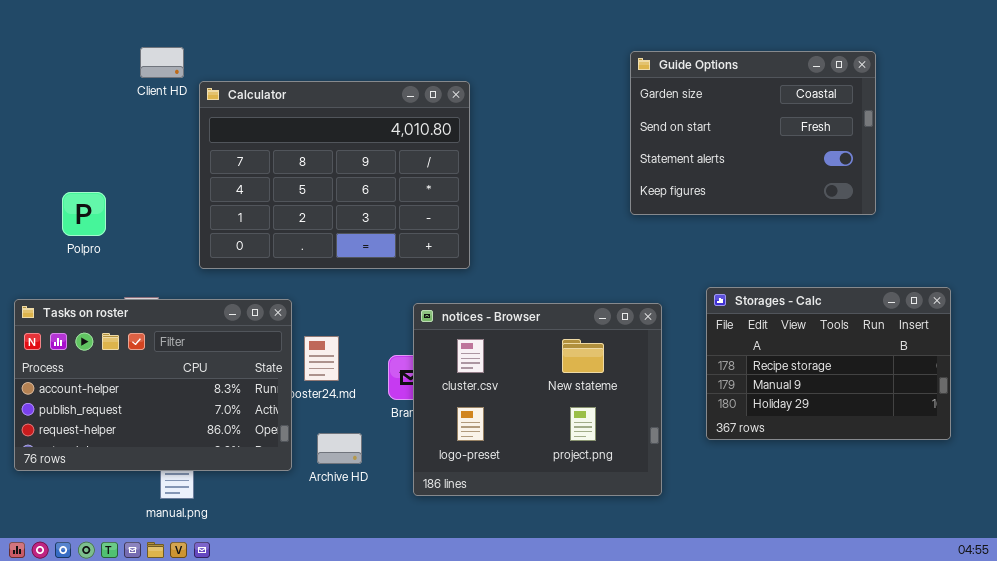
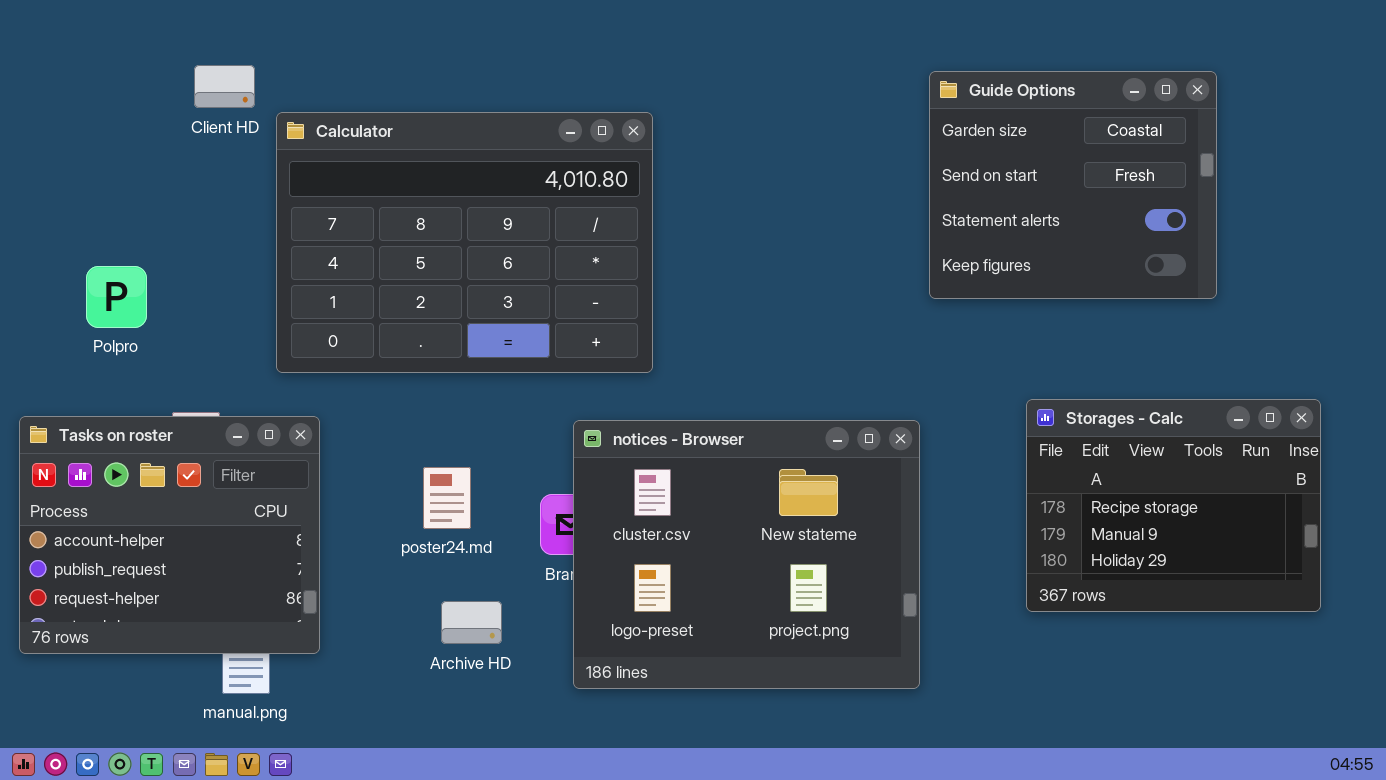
Guide Options: [630,51,876,215] -> [929,71,1217,299], resized
Storages - Calc: [706,287,951,440] -> [1026,399,1321,612], resized
Tasks on roster: [14,299,292,471] -> [19,416,320,654], resized

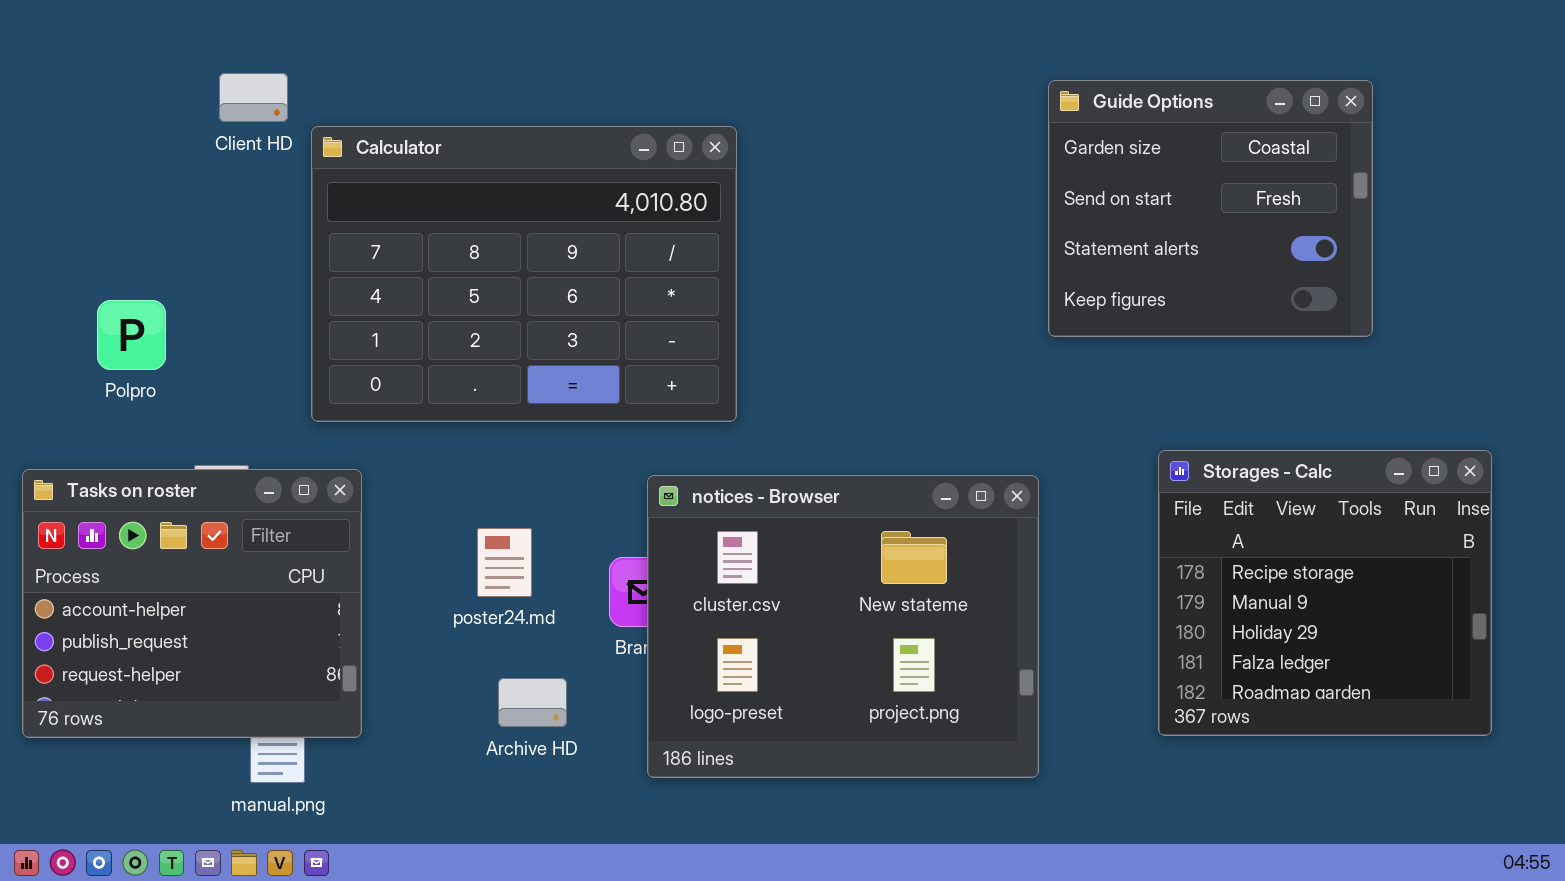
Storages - Calc: [1026,399,1321,612] -> [1158,450,1492,736], resized

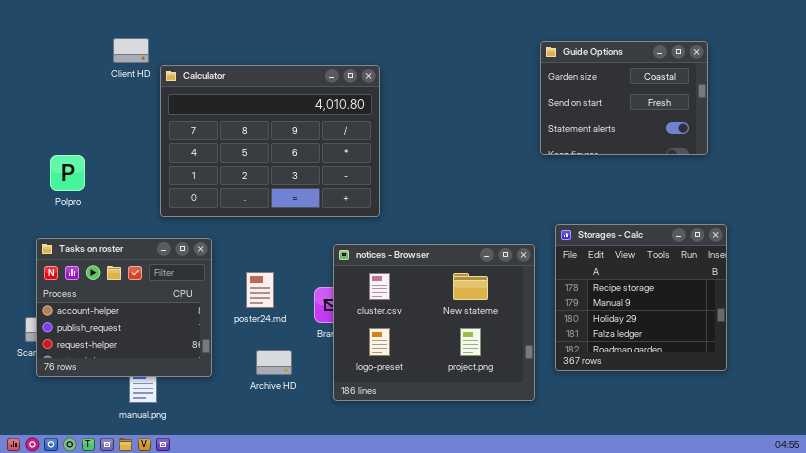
Guide Options: [1048,80,1373,337] -> [540,41,708,155], resized
Storages - Calc: [1158,450,1492,736] -> [555,224,727,371], moved
Tasks on roster: [22,469,362,738] -> [36,238,212,377], moved

